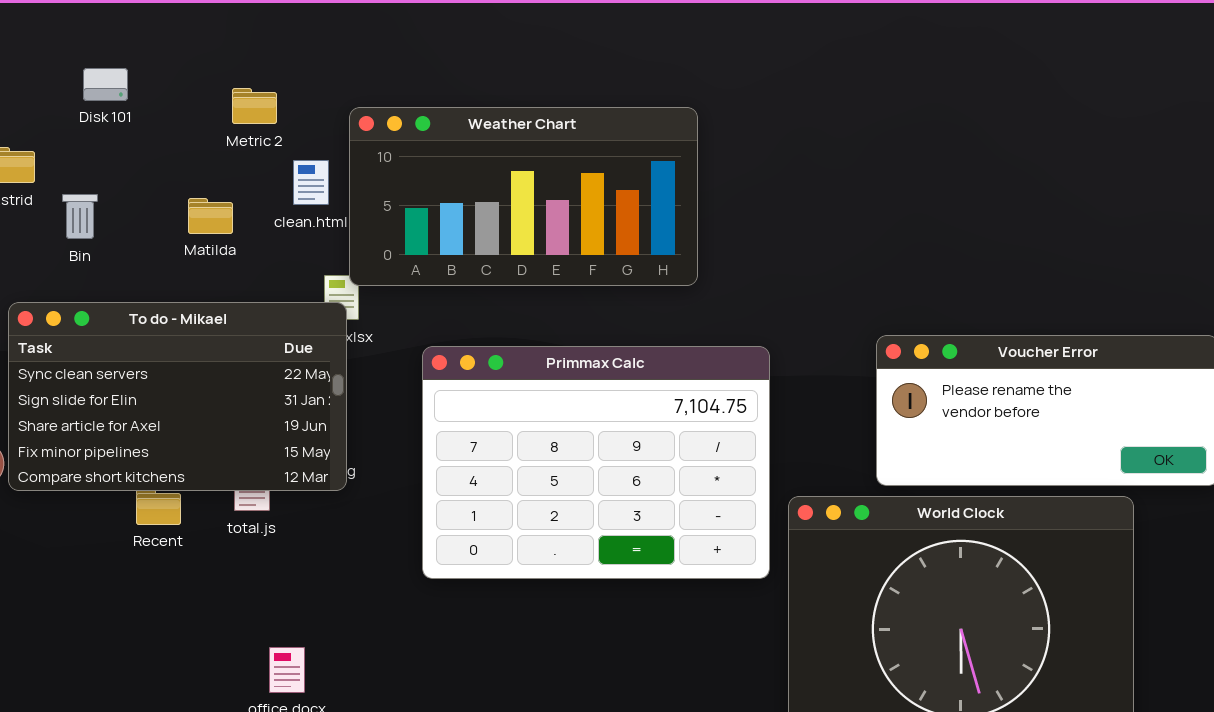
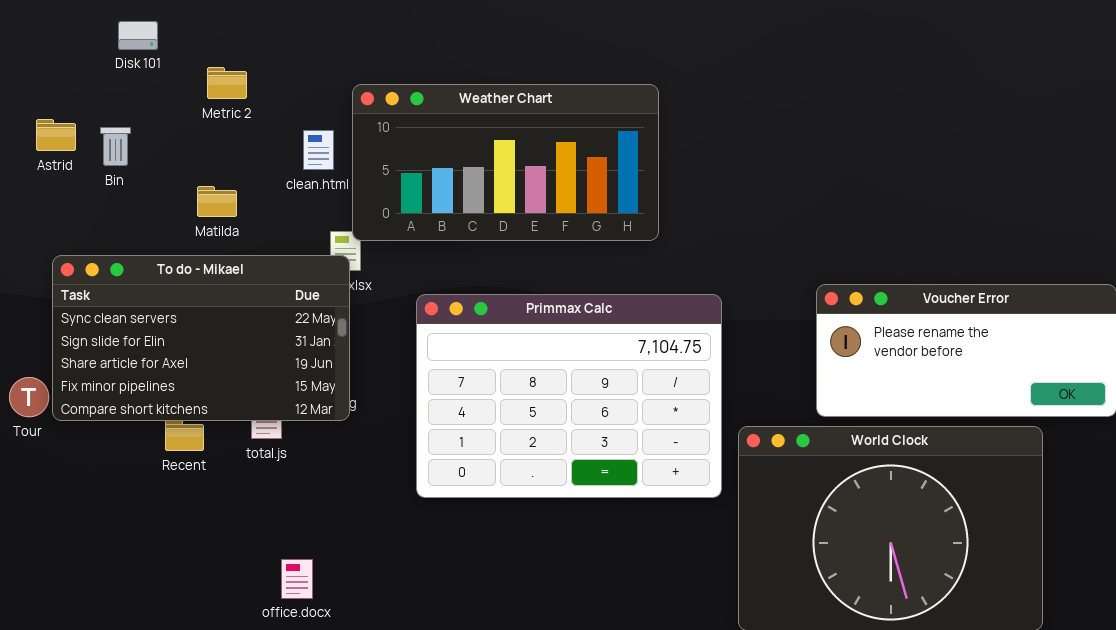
Disk 101: [83,68,128,101] -> [118,21,158,50], moved
Metric 2: [232,88,277,124] -> [207,67,247,99], moved
Bin: [62,194,98,239] -> [100,127,131,166], moved
Matilda: [188,198,233,234] -> [197,186,237,217], moved

